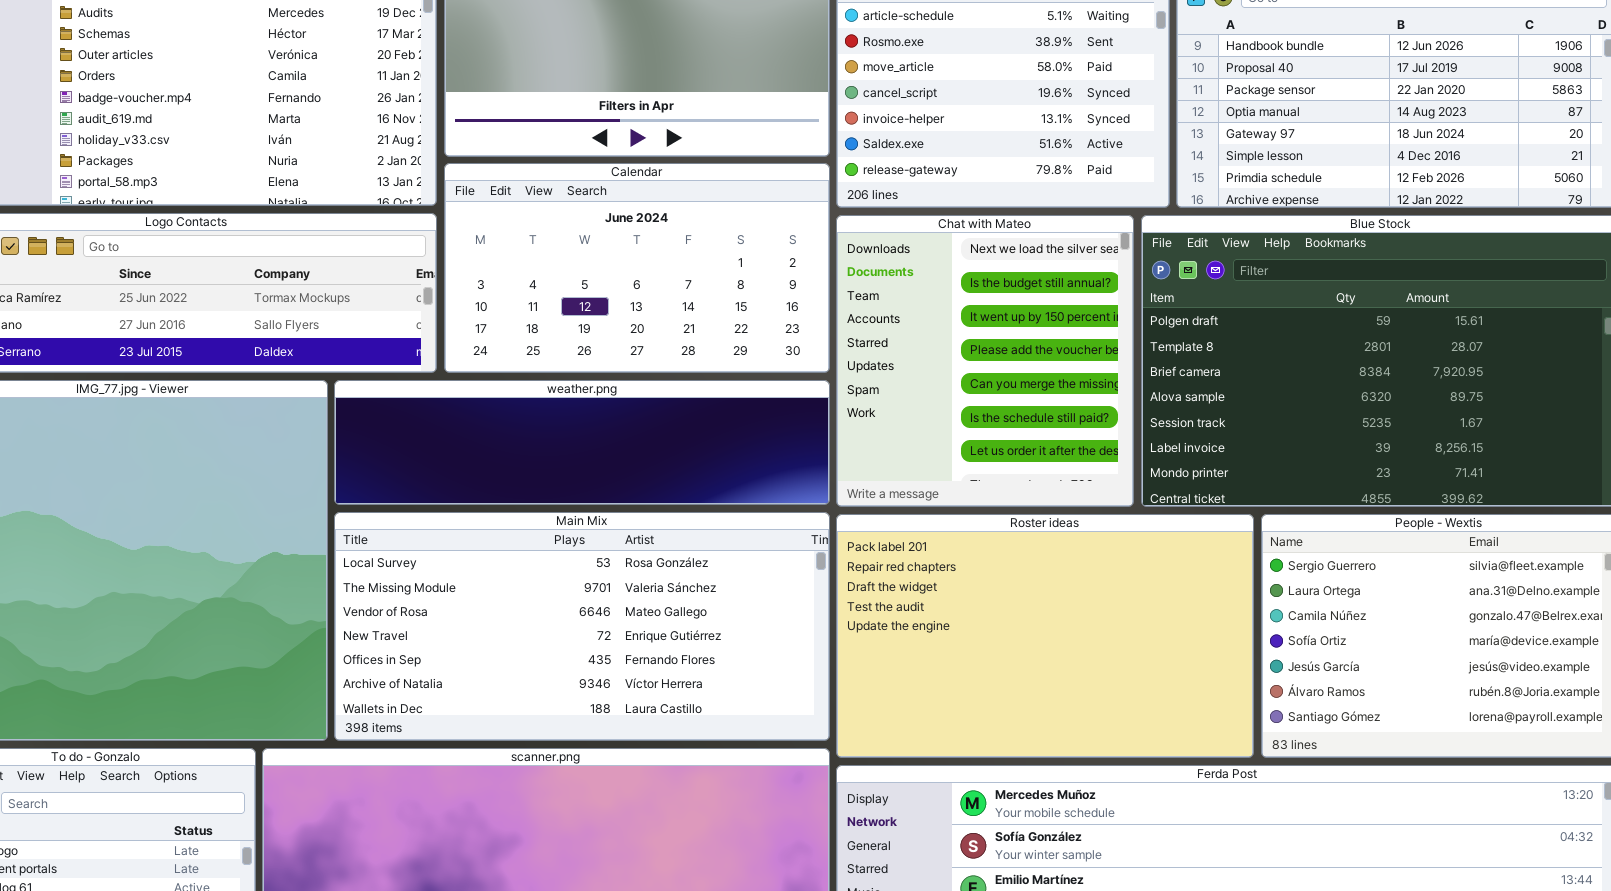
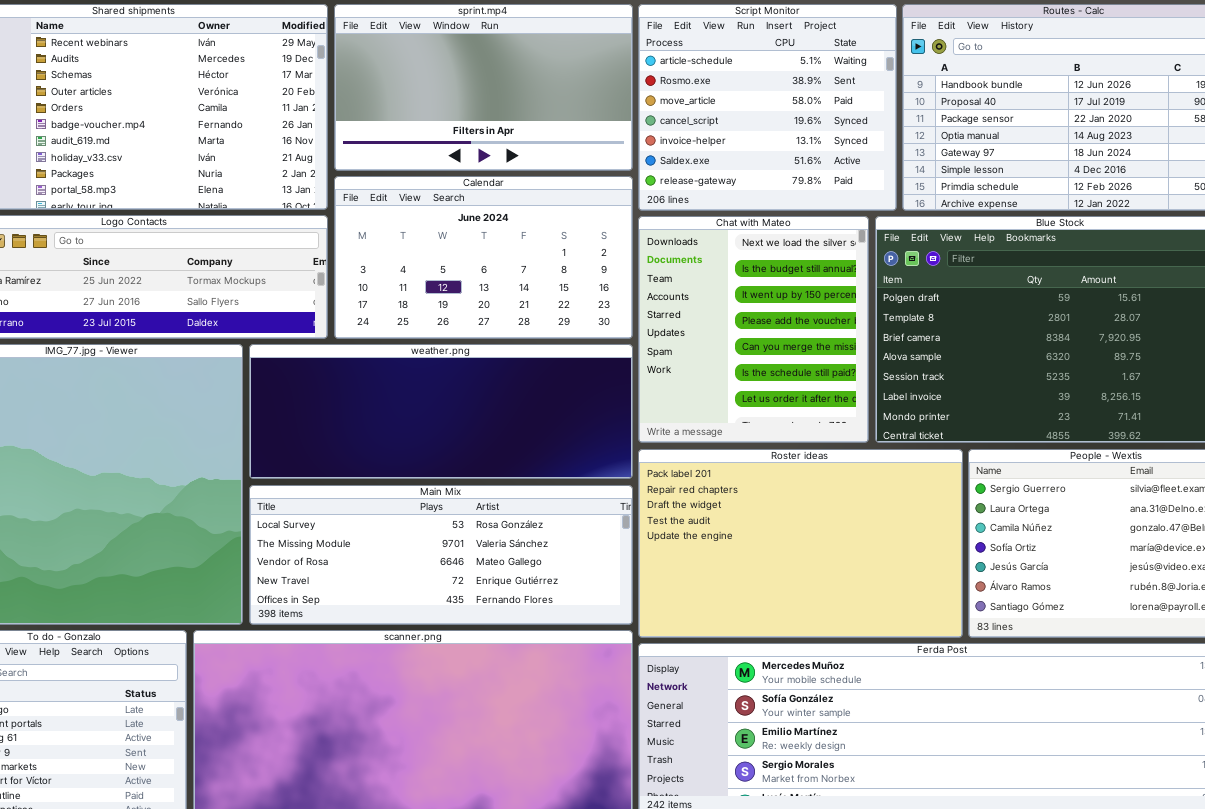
weather.png: [334,380,830,505] -> [249,344,633,479], resized
Main Mix: [334,512,830,741] -> [249,485,633,625], resized

